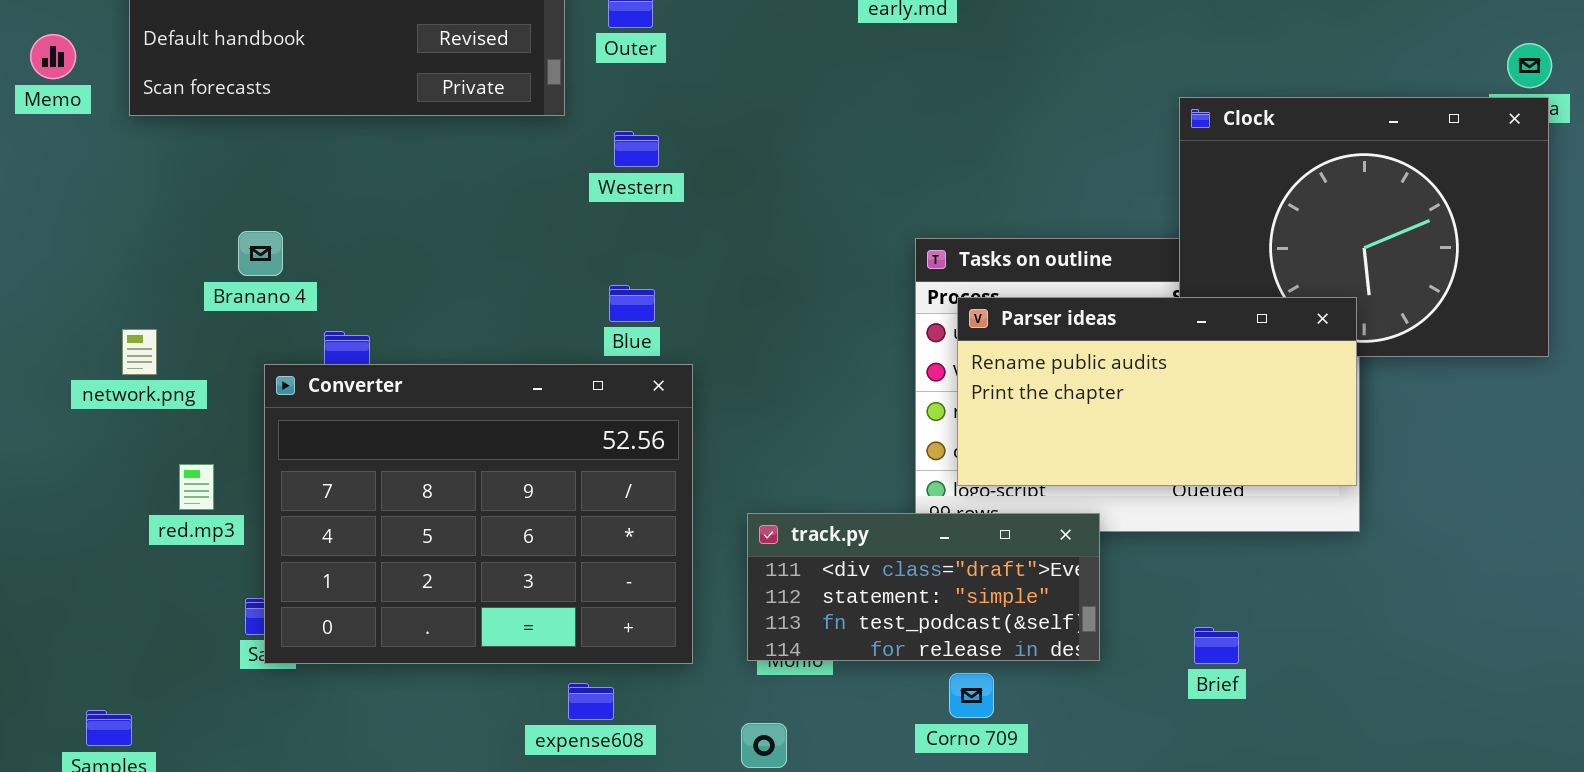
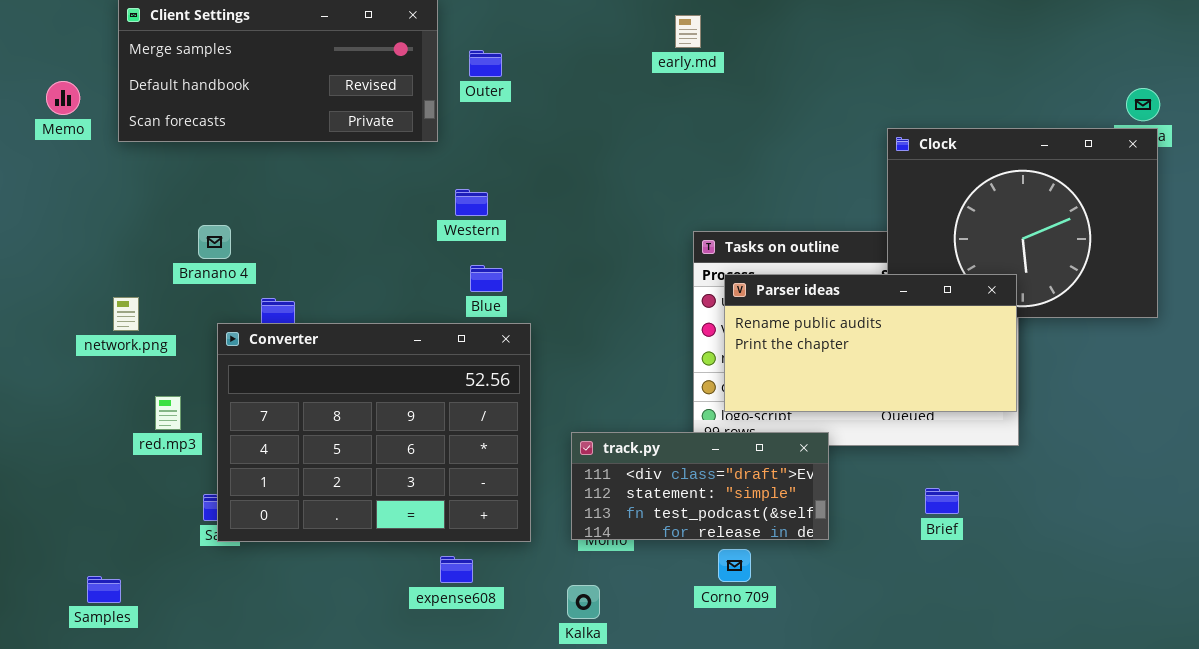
Western: [614,131,659,167] -> [455,189,488,216], moved
Brief: [1194,627,1239,664] -> [925,488,959,514], moved

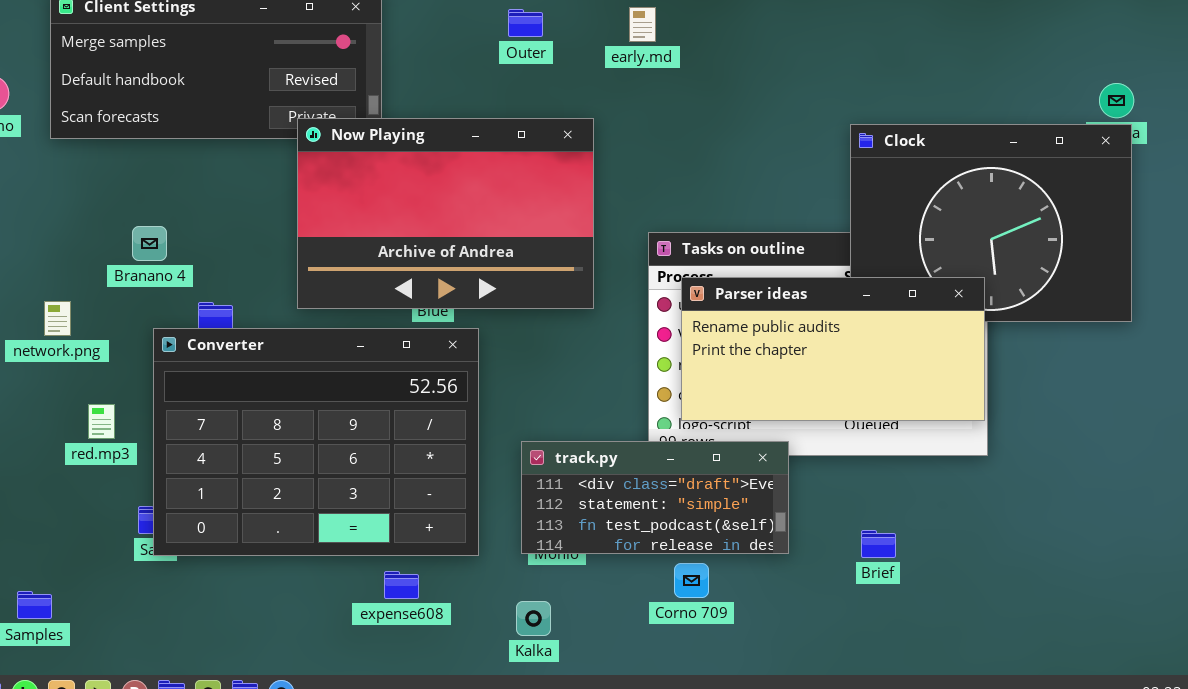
Outer: [469,50,502,77] -> [508,9,543,37], moved
Now Playing: none -> [297,118,594,309], opened
Brief: [925,488,959,514] -> [861,530,896,558], moved

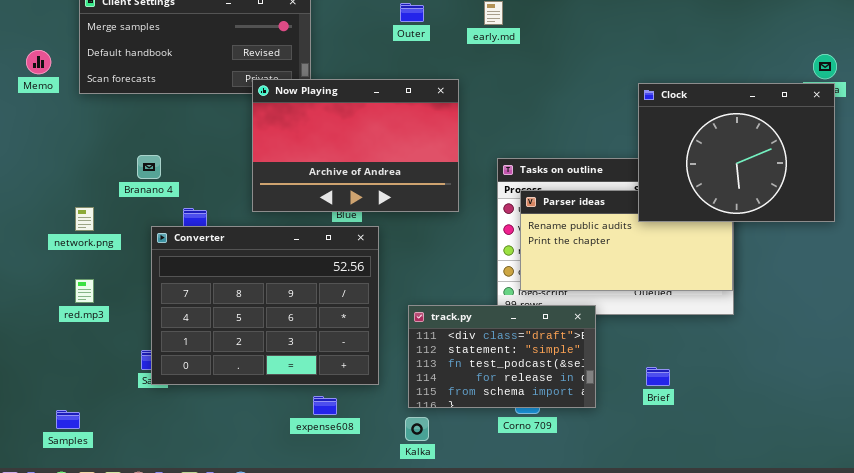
Clock: [850,124,1132,322] -> [638,83,835,222], raised
red.mp3: [88,404,115,439] -> [75,279,94,303], moved
track.py: [521,441,789,554] -> [408,305,596,408], resized

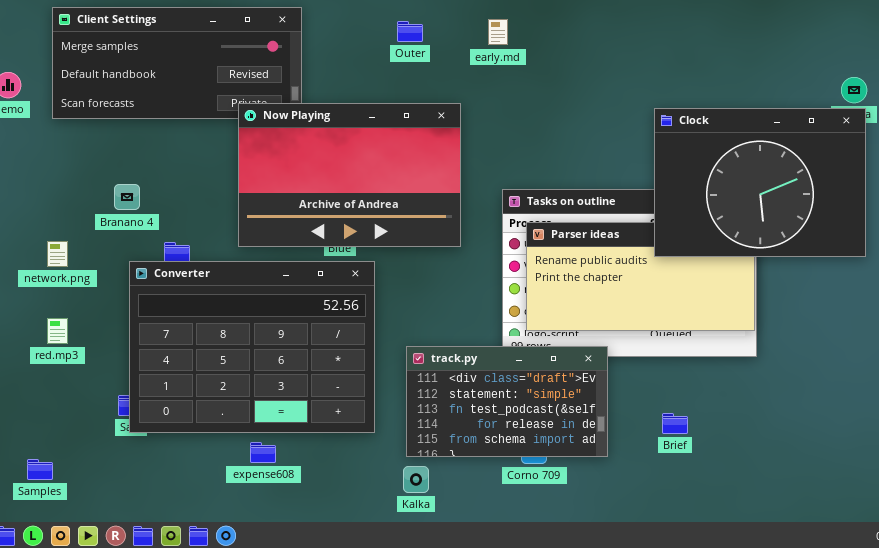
expense608: [313,396,337,415] -> [250,442,276,463], moved

